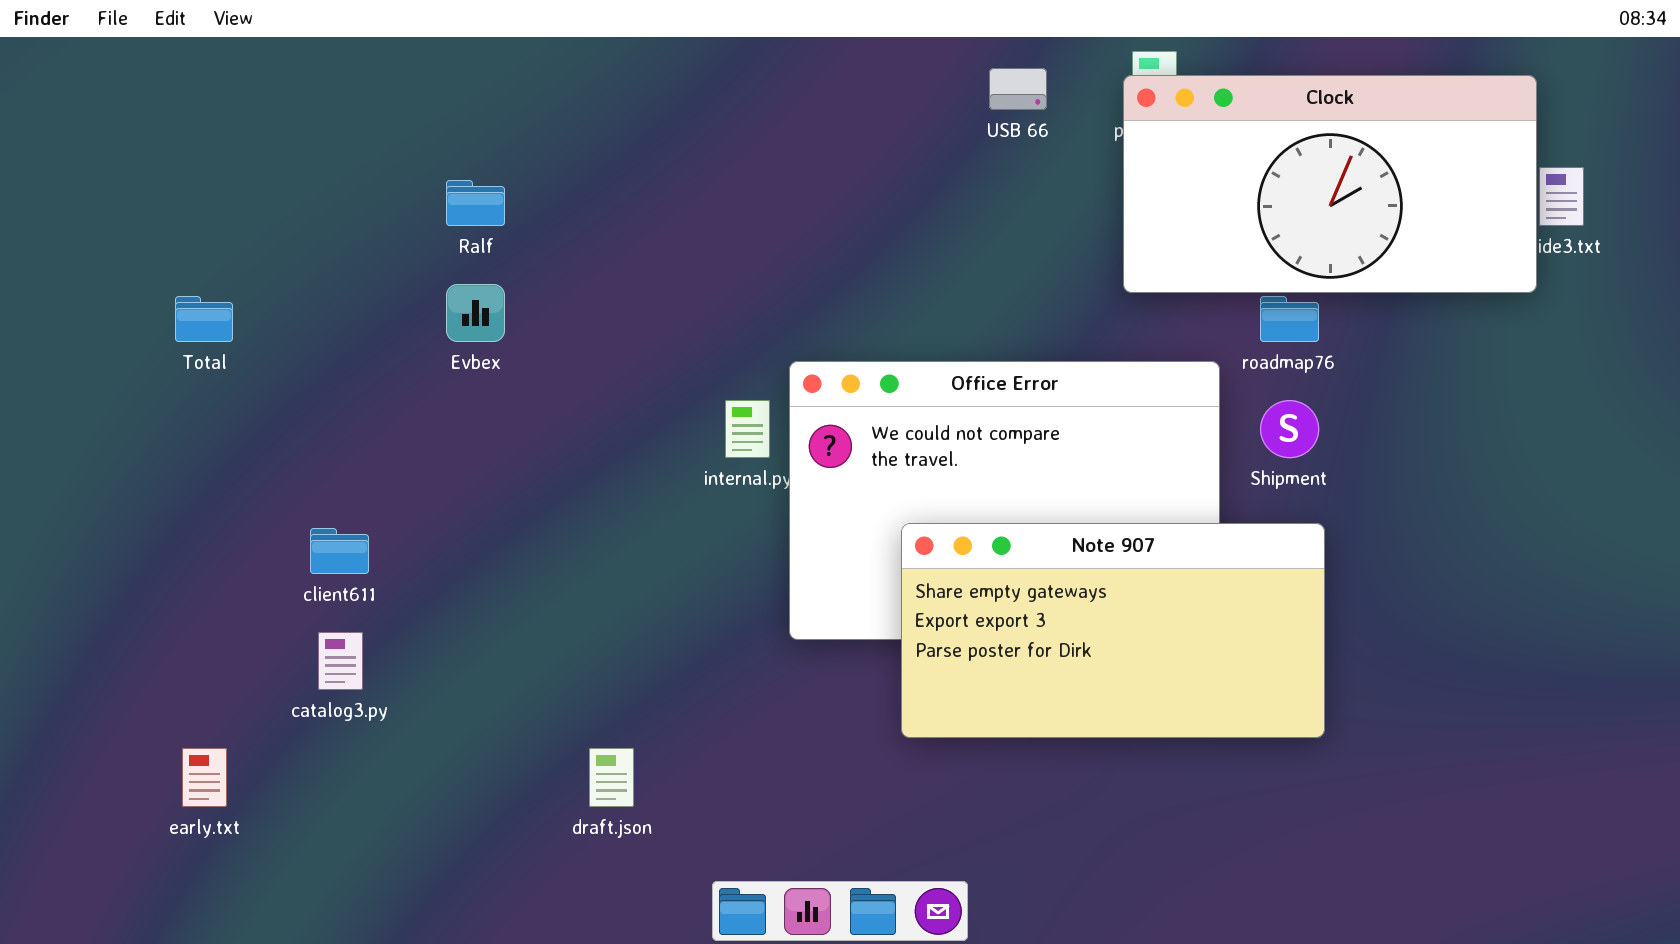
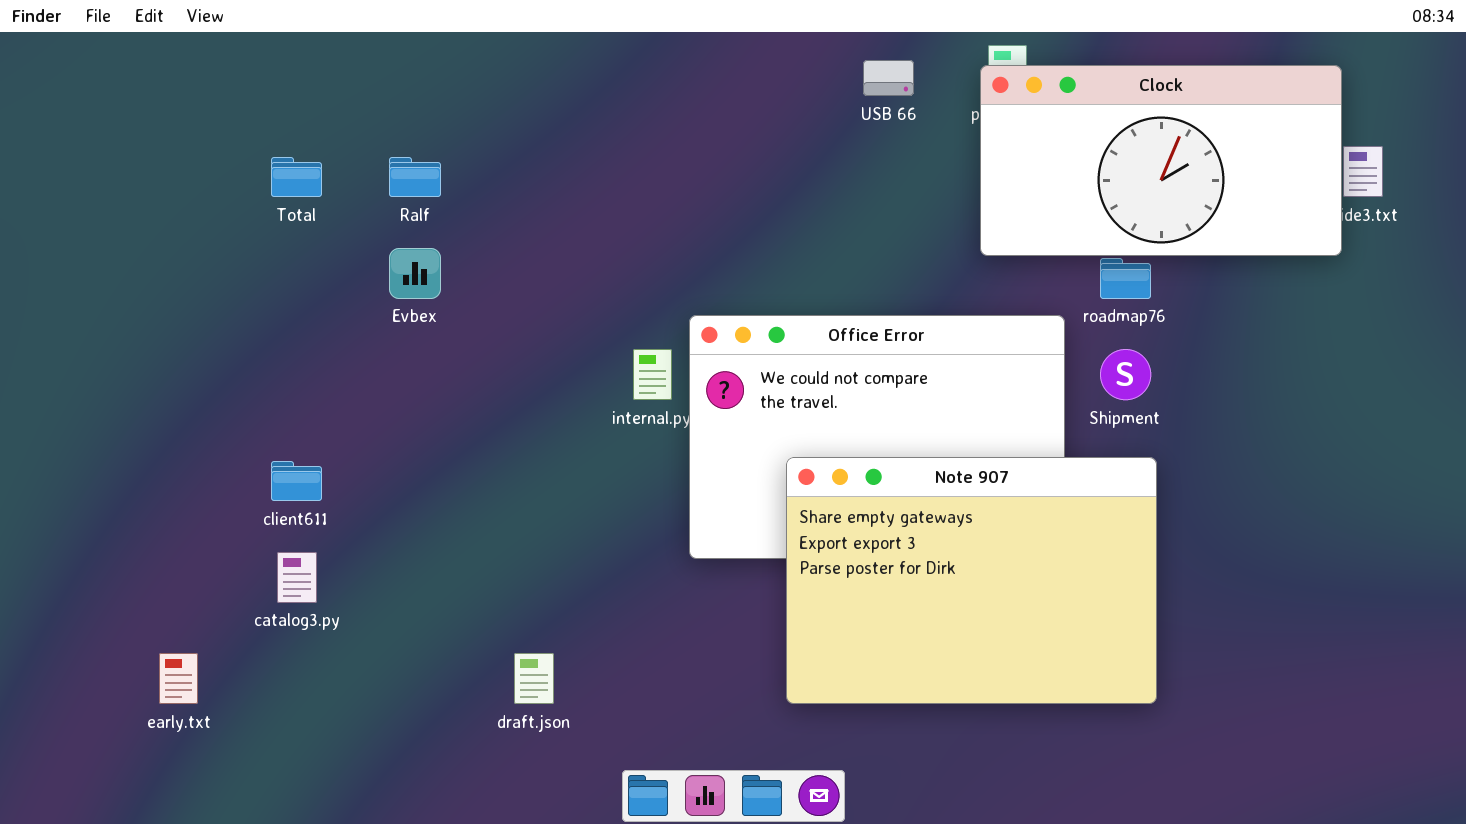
Total: [175,296,233,342] -> [271,157,322,197], moved
Note 907: [901,523,1325,738] -> [786,457,1157,704], resized

